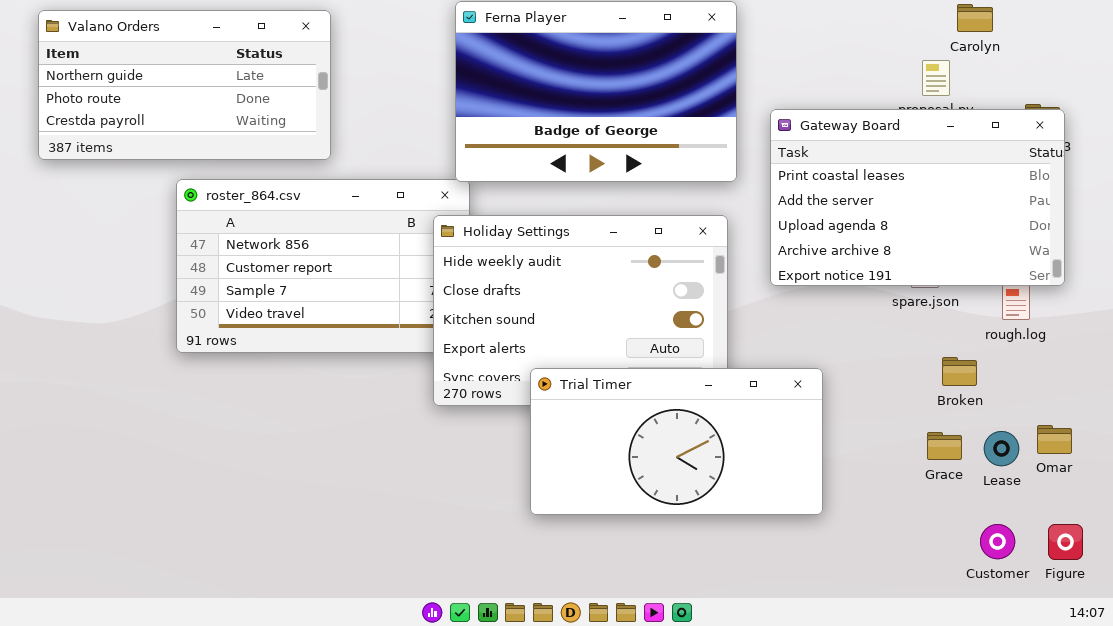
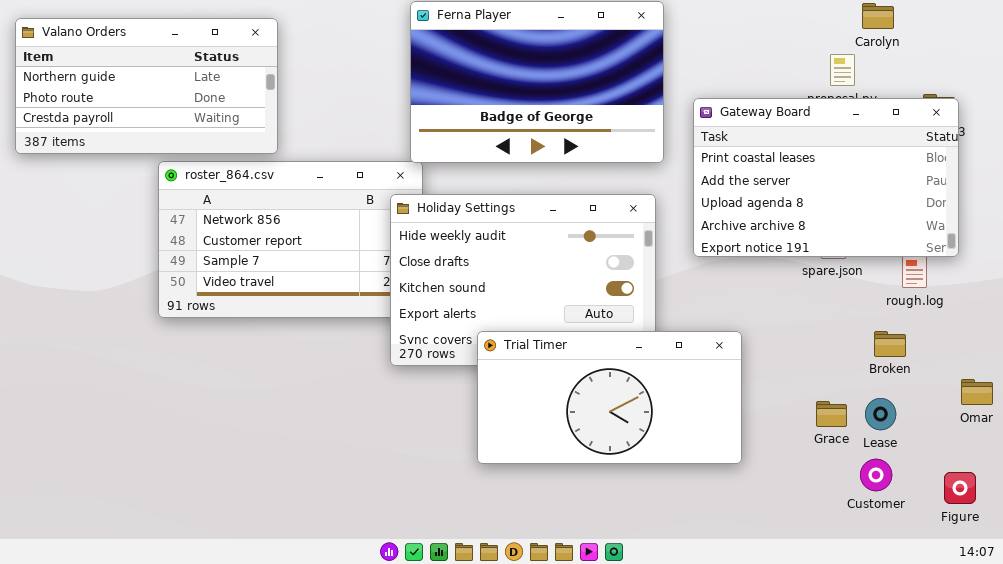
Valano Orders: [38,10,331,160] -> [15,18,278,154], moved
Broken: [942,357,977,386] -> [874,331,906,357], moved
Omar: [1037,425,1072,454] -> [961,379,993,405], moved
Lease: [984,431,1019,466] -> [865,398,896,430], moved
Grace: [927,432,962,460] -> [816,401,847,427], moved
Customer: [980,524,1015,559] -> [860,459,892,491], moved

